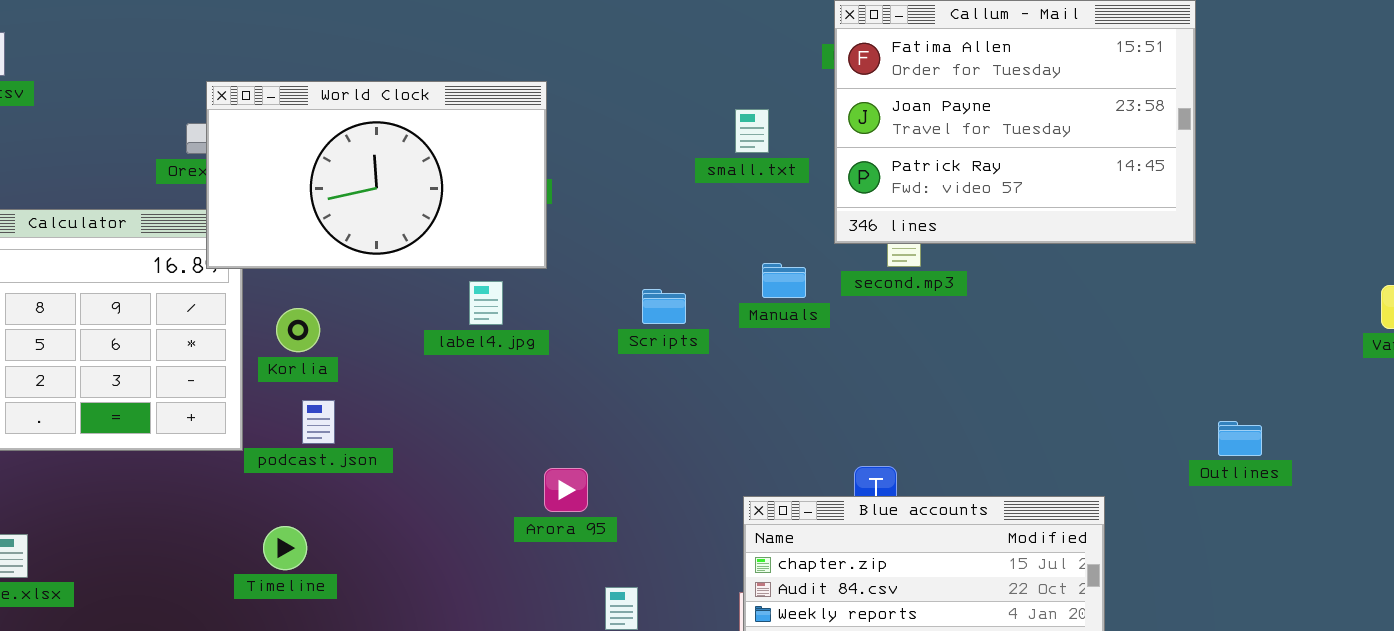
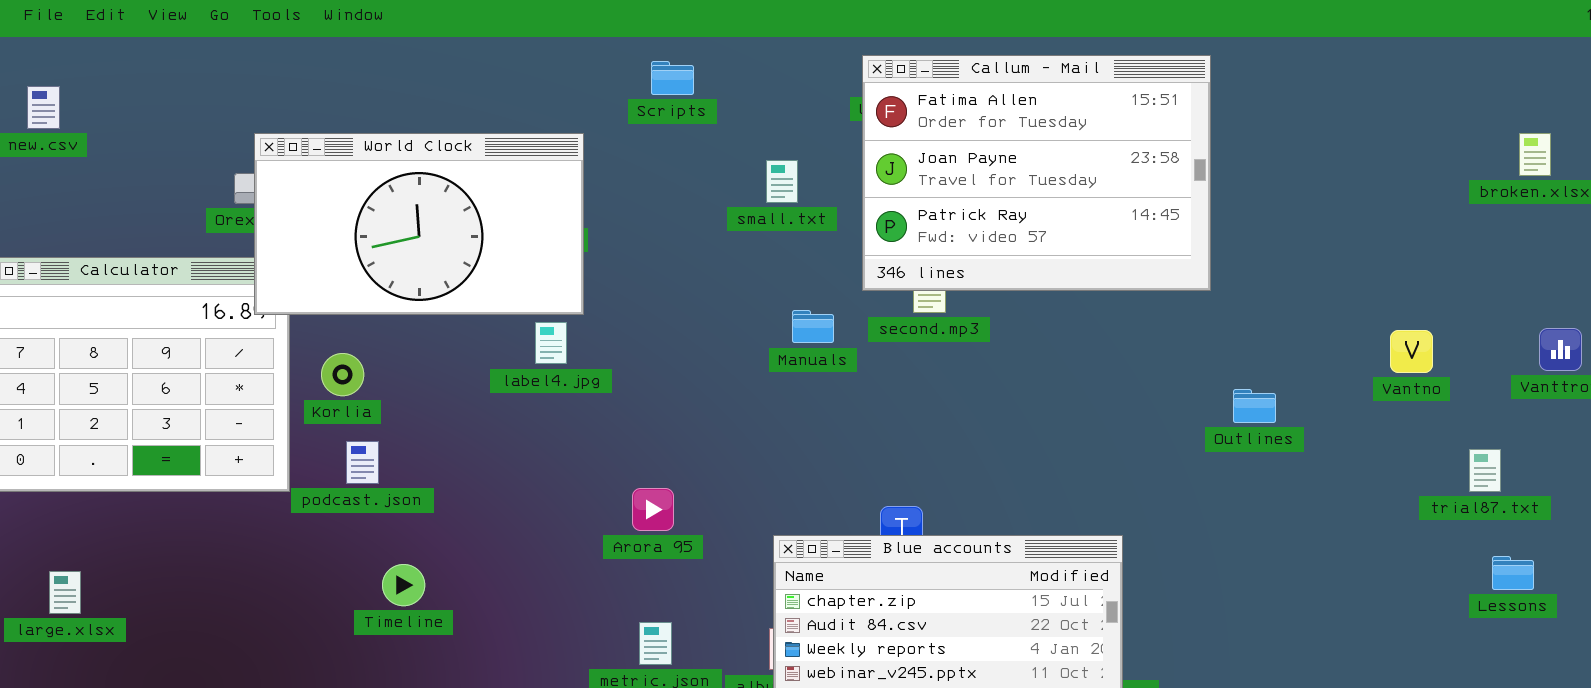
label4.jpg: [469,281,503,325] -> [535,322,567,364], moved
Scripts: [642,289,686,324] -> [651,61,694,95], moved
Outlines: [1218,421,1262,456] -> [1233,389,1276,423], moved
Arora 95: [544,468,588,512] -> [632,488,674,531], moved
Timeline: [263,526,307,570] -> [382,564,425,606], moved

